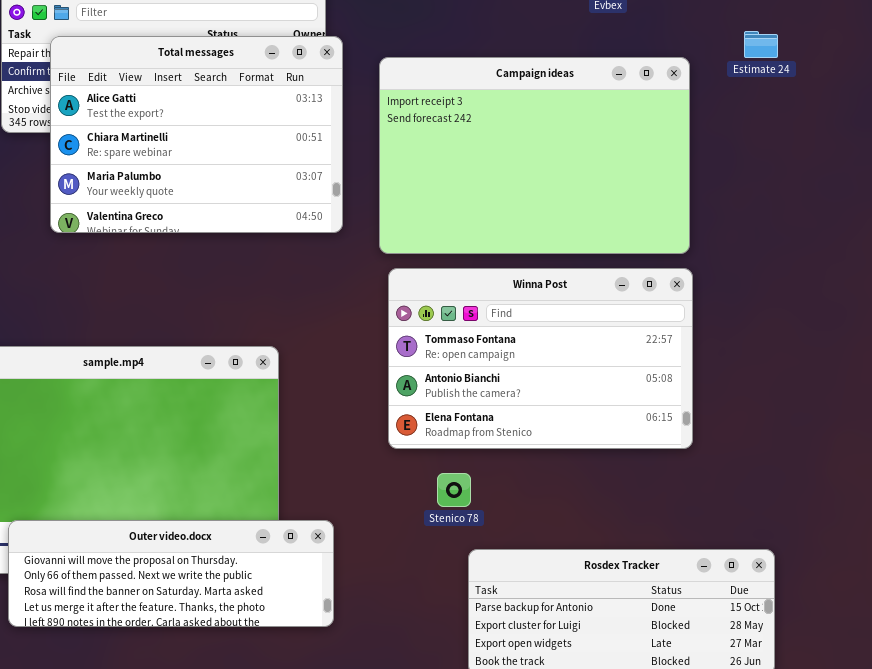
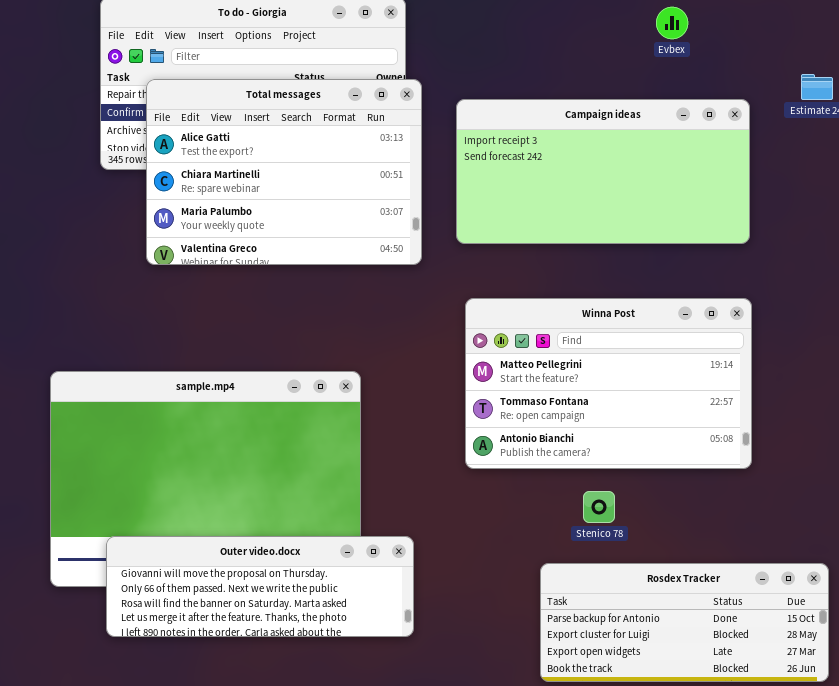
Campaign ideas: [379,57,690,254] -> [456,99,750,244], resized
Winna Post: [388,268,693,449] -> [465,298,752,469], scrolled up 1 row
Stenico 78: [437,473,471,507] -> [583,491,615,523], moved

